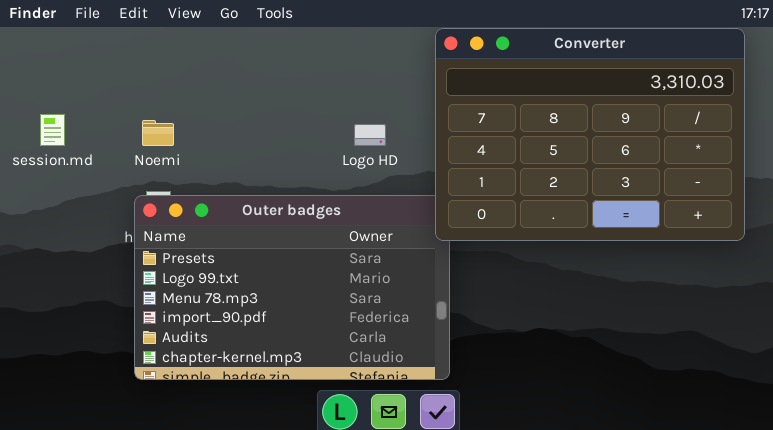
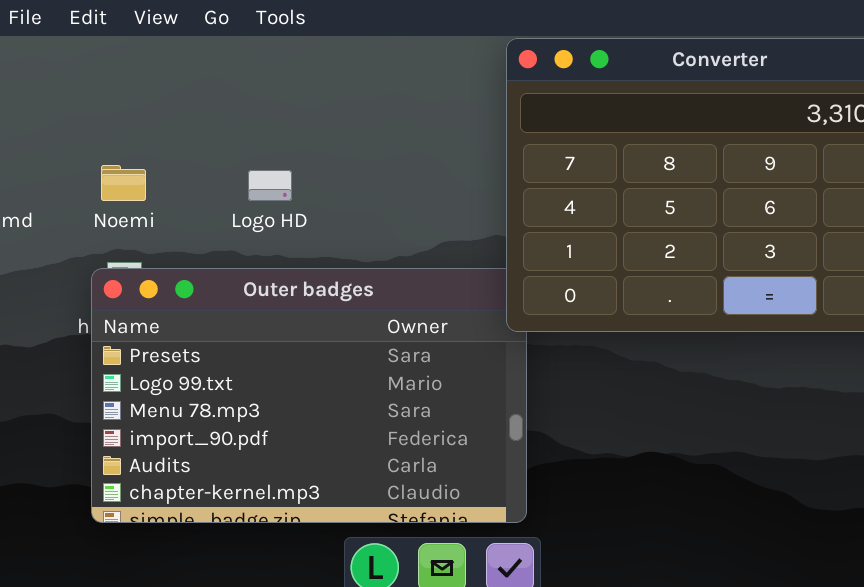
Logo HD: [354,124,386,146] -> [248,170,292,201], moved

